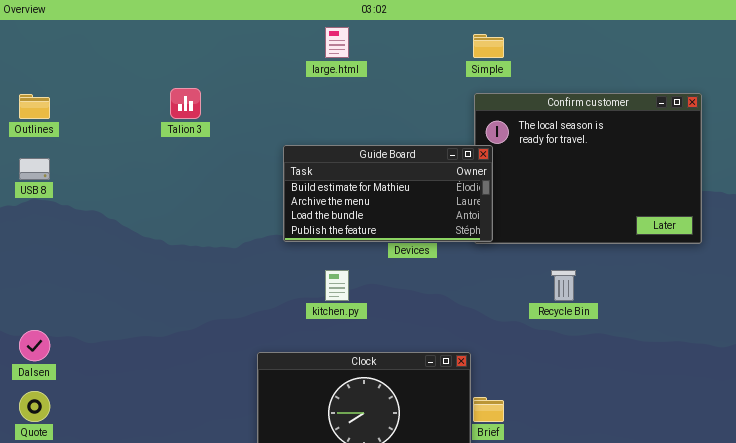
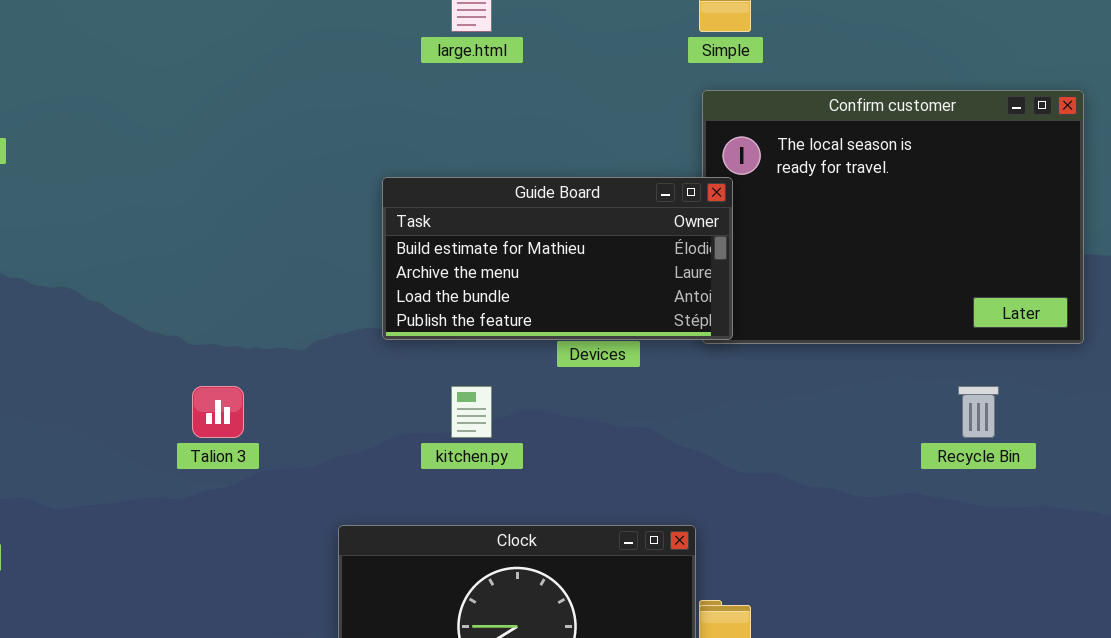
Talion 3: [170,88,201,119] -> [192,386,244,438], moved
Recycle Bin: [551,270,576,301] -> [958,386,999,438], moved

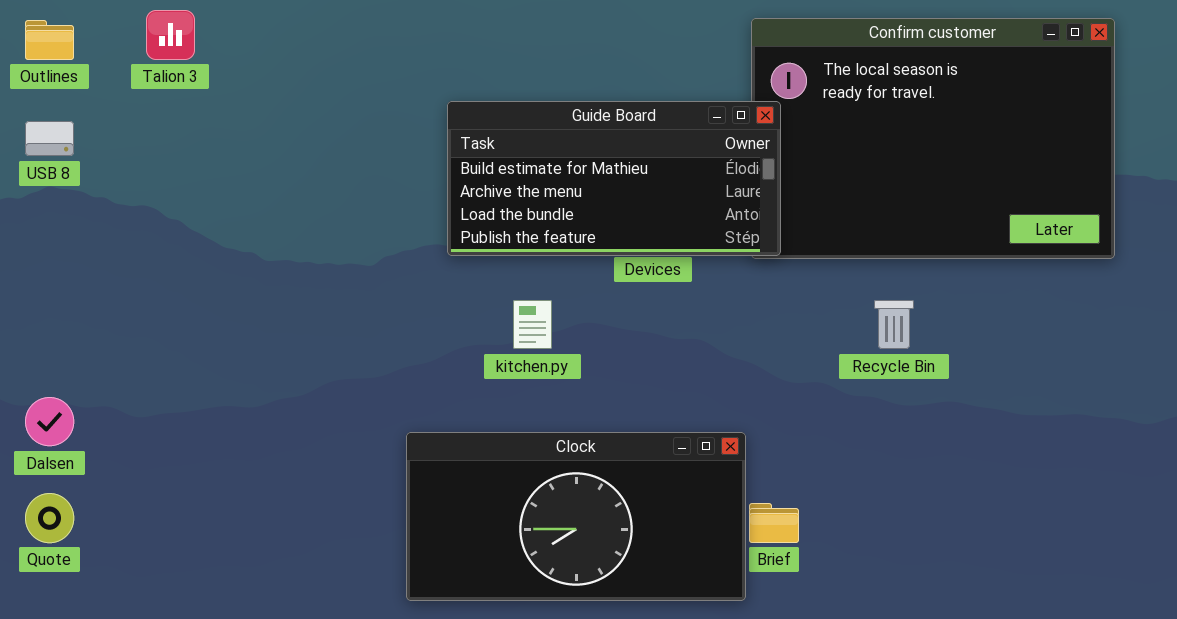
Talion 3: [192,386,244,438] -> [146,10,195,60], moved
Recycle Bin: [958,386,999,438] -> [874,300,914,349], moved

